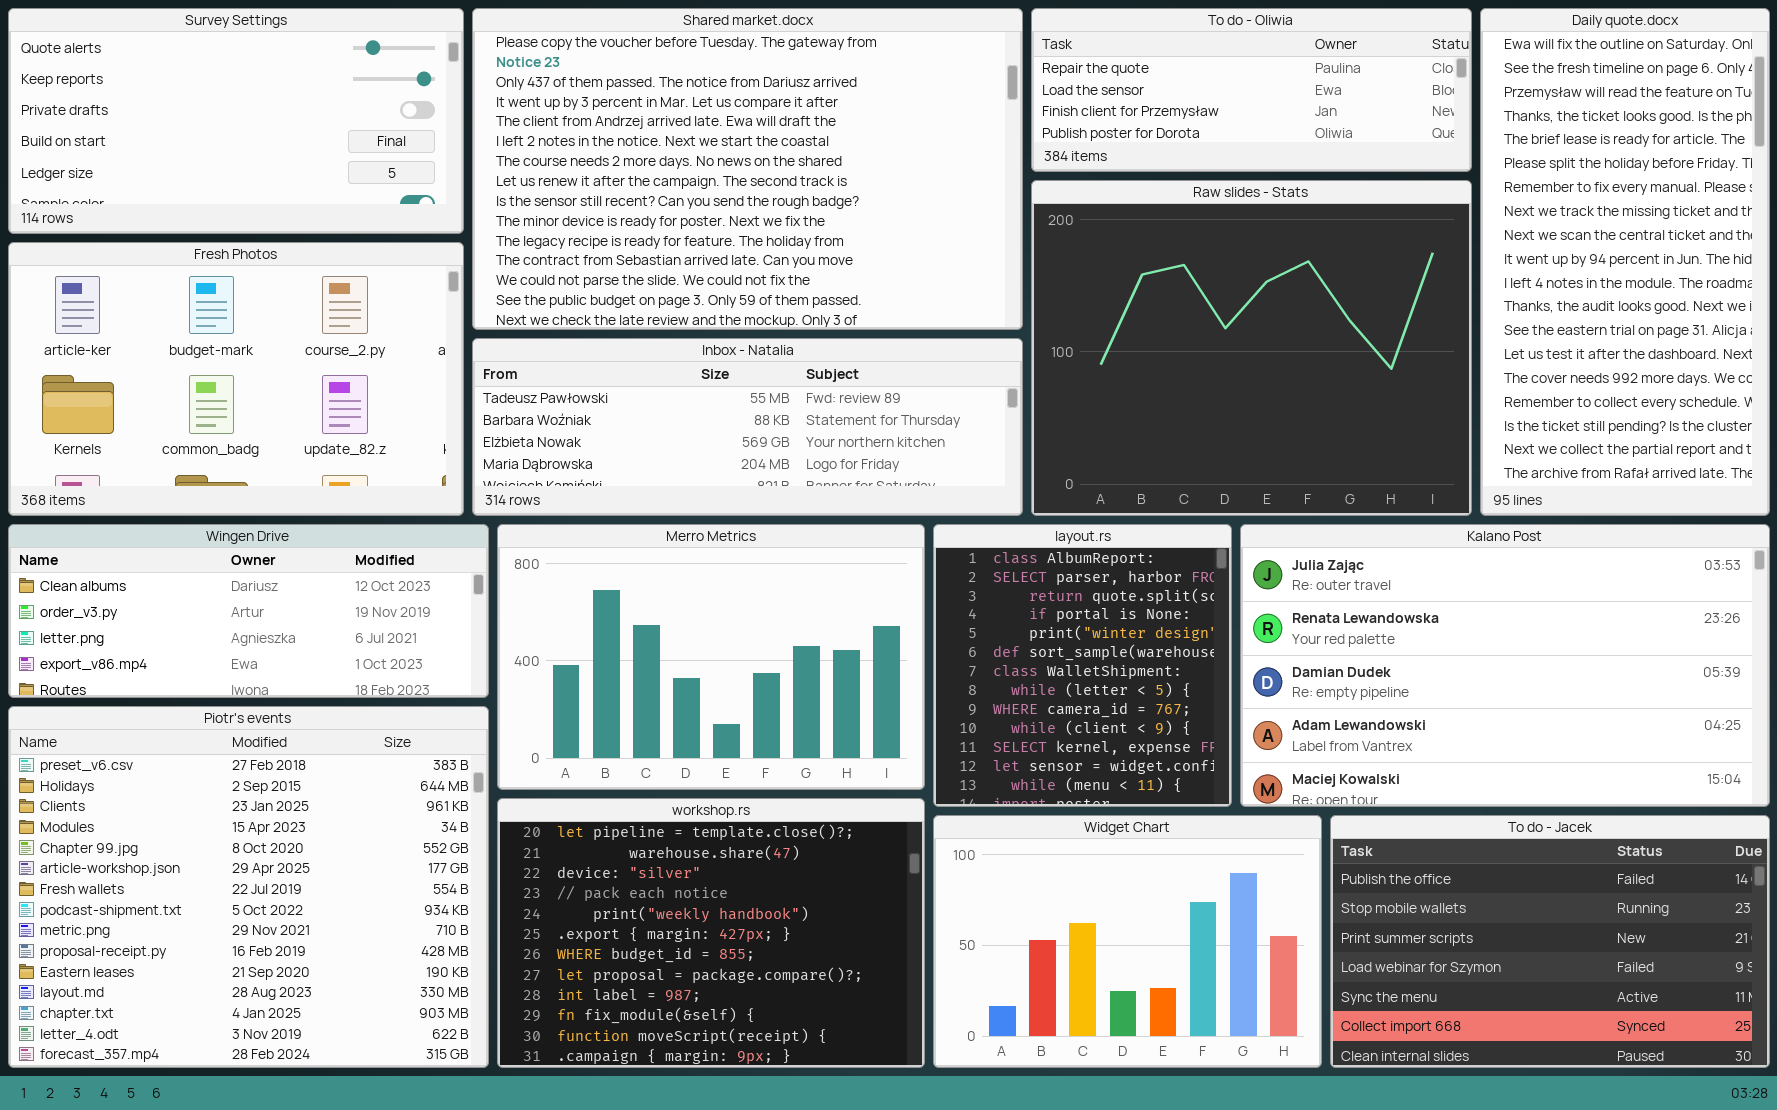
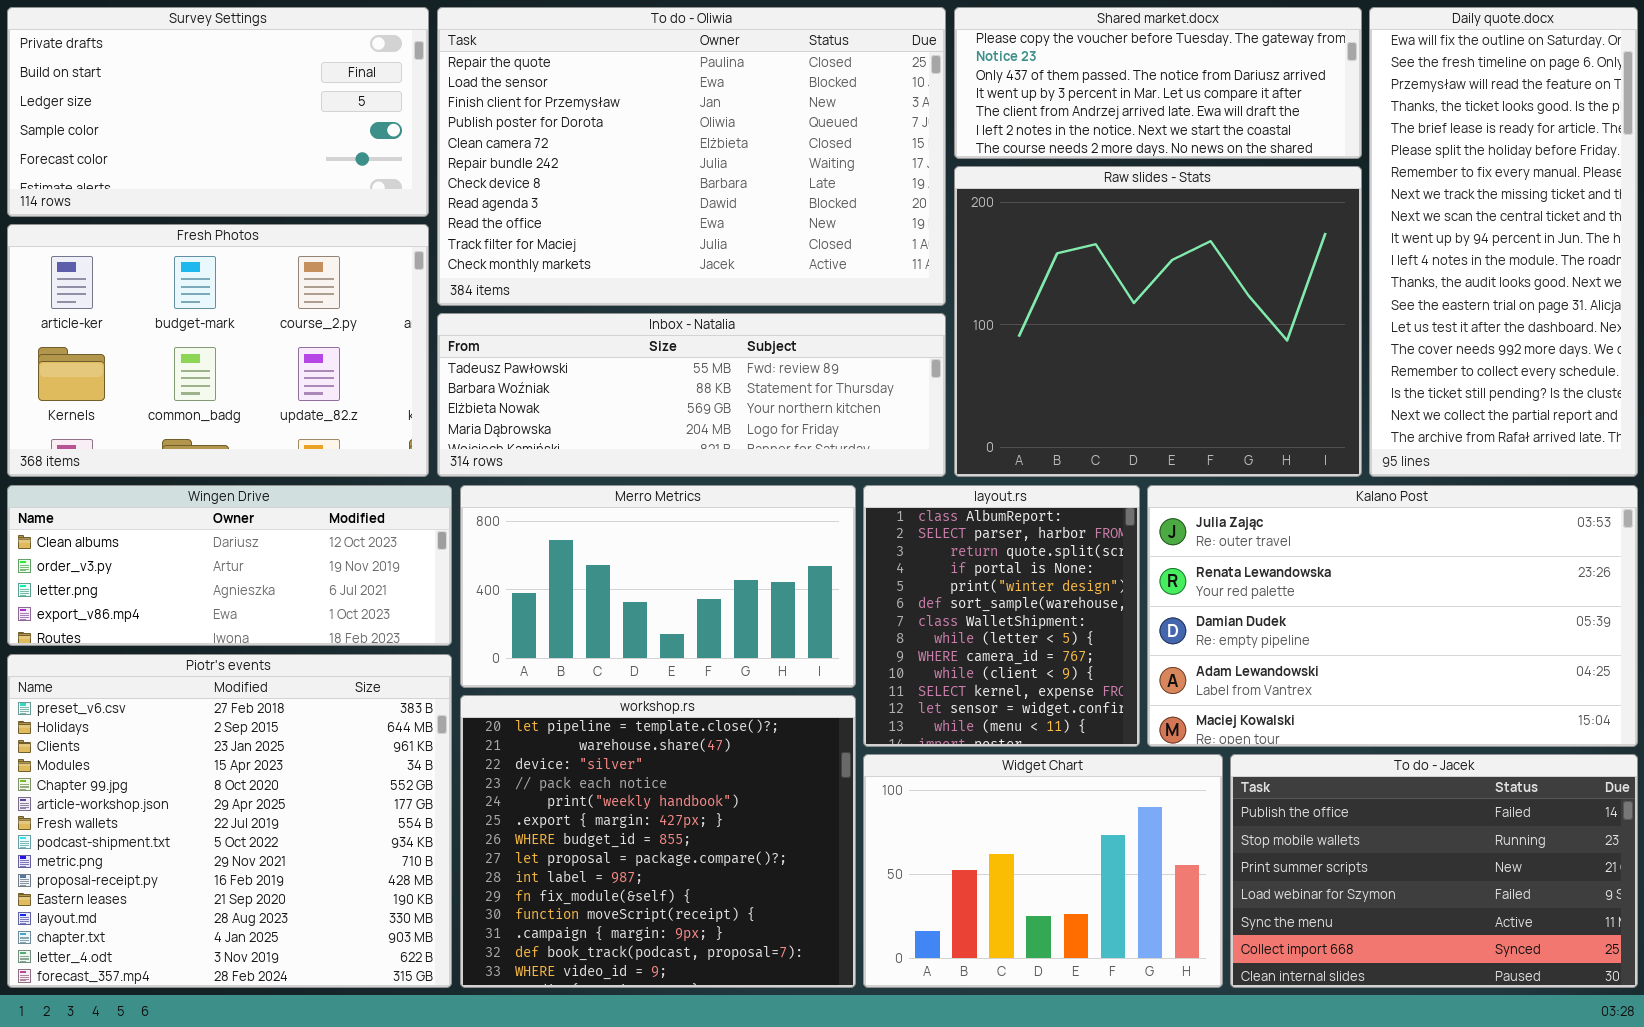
Survey Settings: [8,8,464,234] -> [7,7,429,217], scrolled down 2 rows
Shared market.docx: [472,8,1023,330] -> [954,7,1362,159], moved, resized
To do - Oliwia: [1031,8,1472,172] -> [437,7,946,306], moved, resized
Merro Metrics: [497,524,925,790] -> [460,485,856,688], resized
workshop.rs: [497,798,925,1068] -> [460,695,856,988], resized

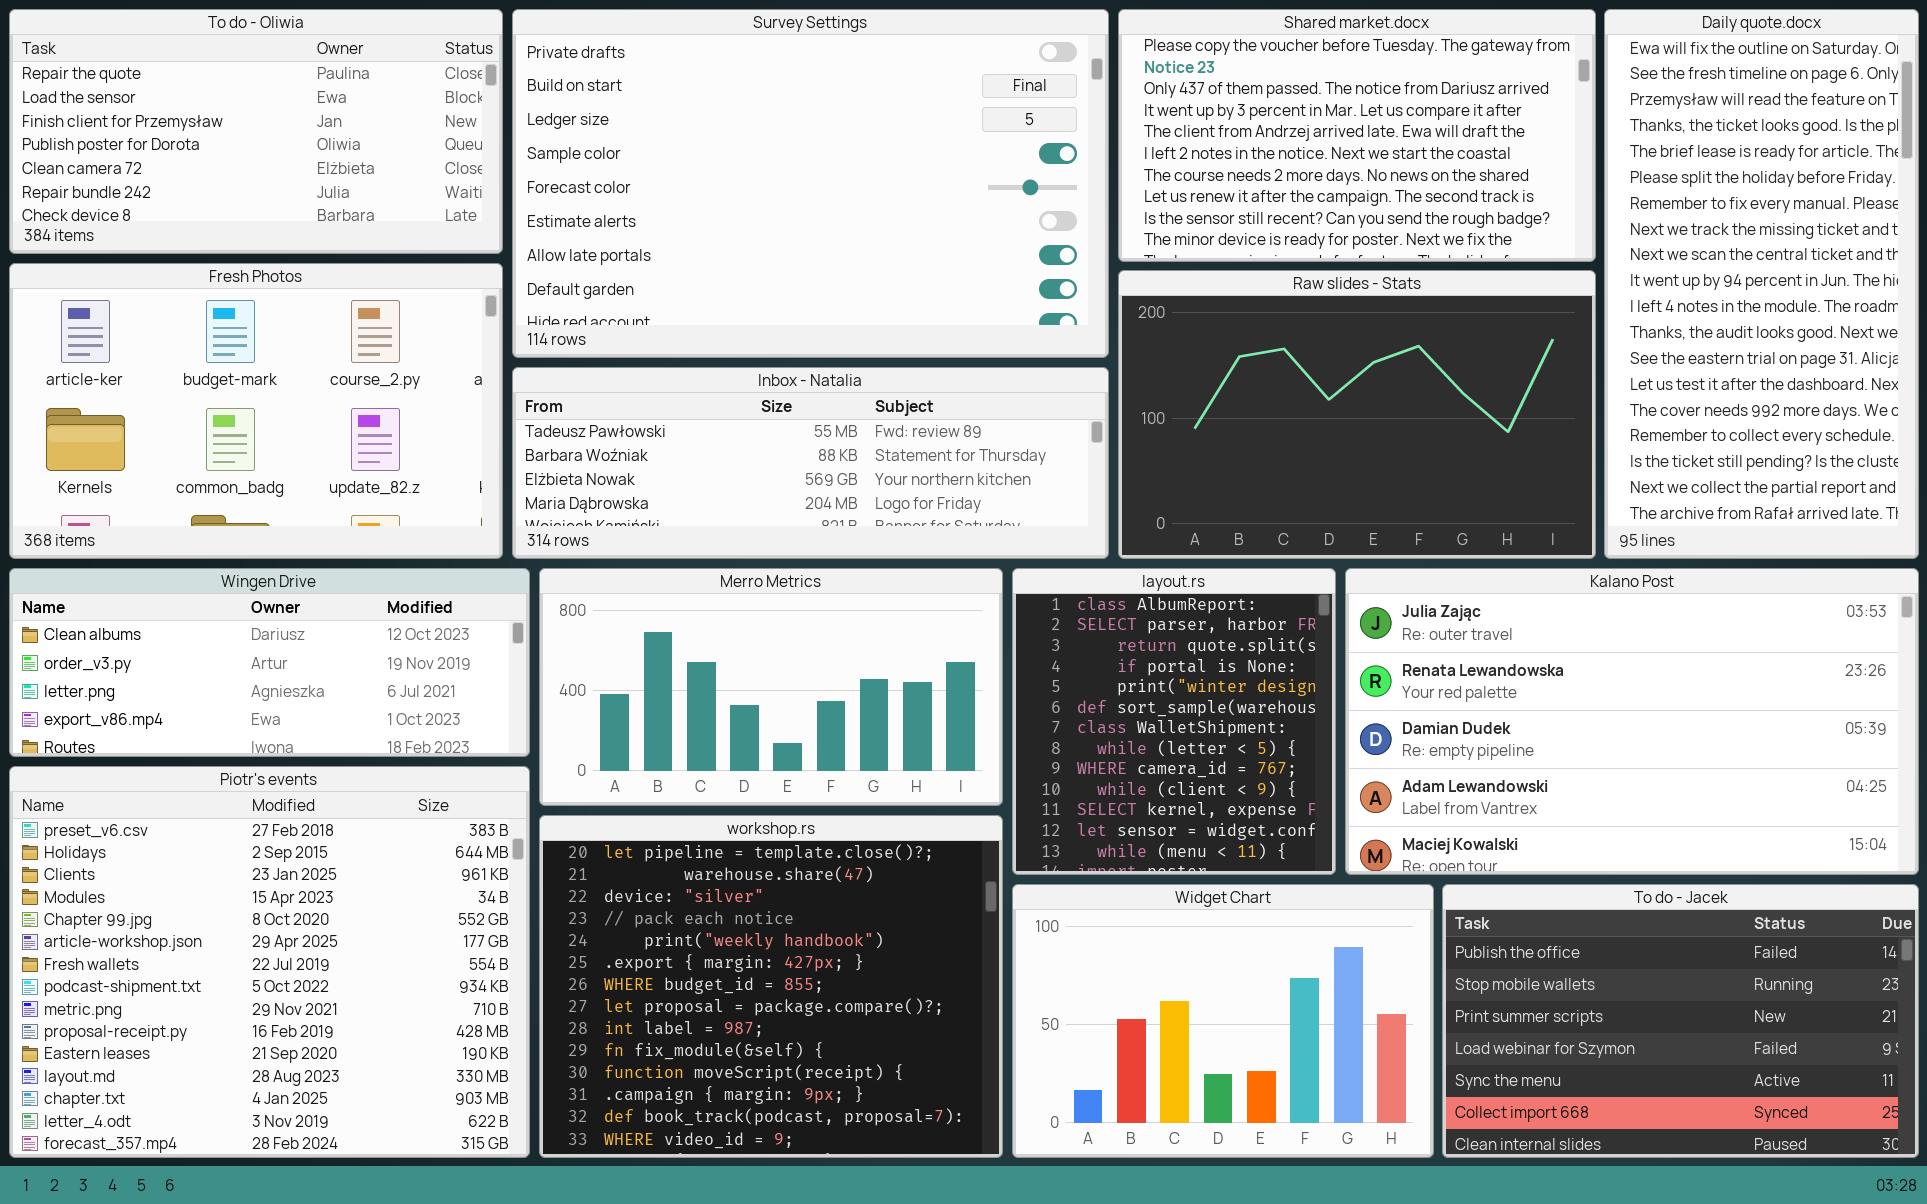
Survey Settings: [7,7,429,217] -> [512,9,1109,358], moved, resized
To do - Oliwia: [437,7,946,306] -> [9,9,503,254], moved, resized
Shared market.docx: [954,7,1362,159] -> [1118,9,1596,262], resized
Raw slides - Stats: [954,166,1362,477] -> [1118,270,1596,559], resized

